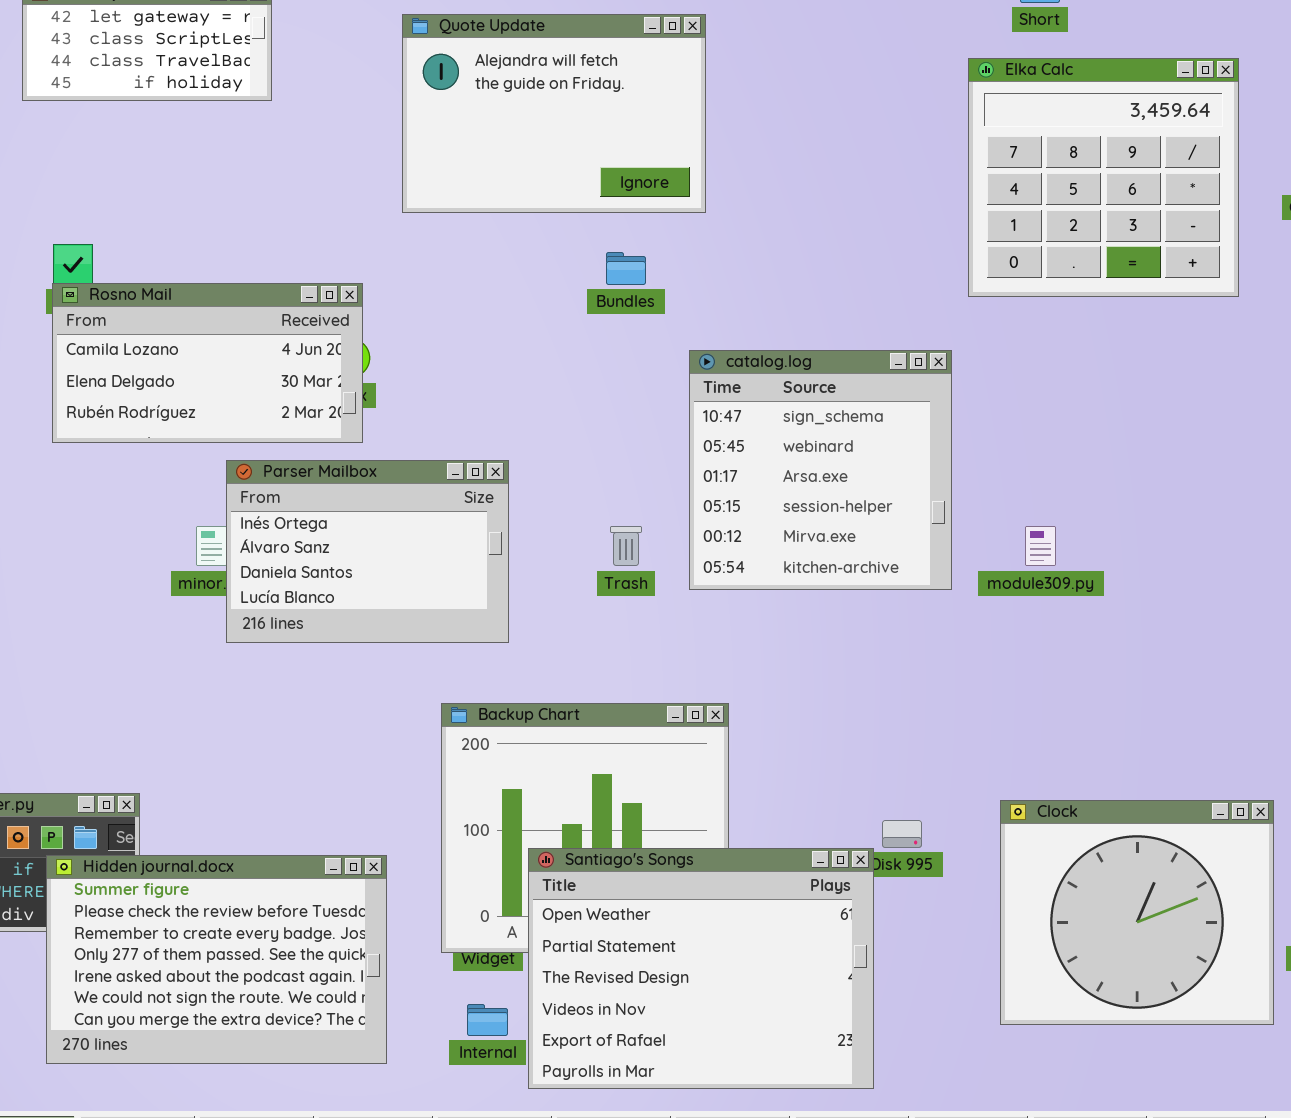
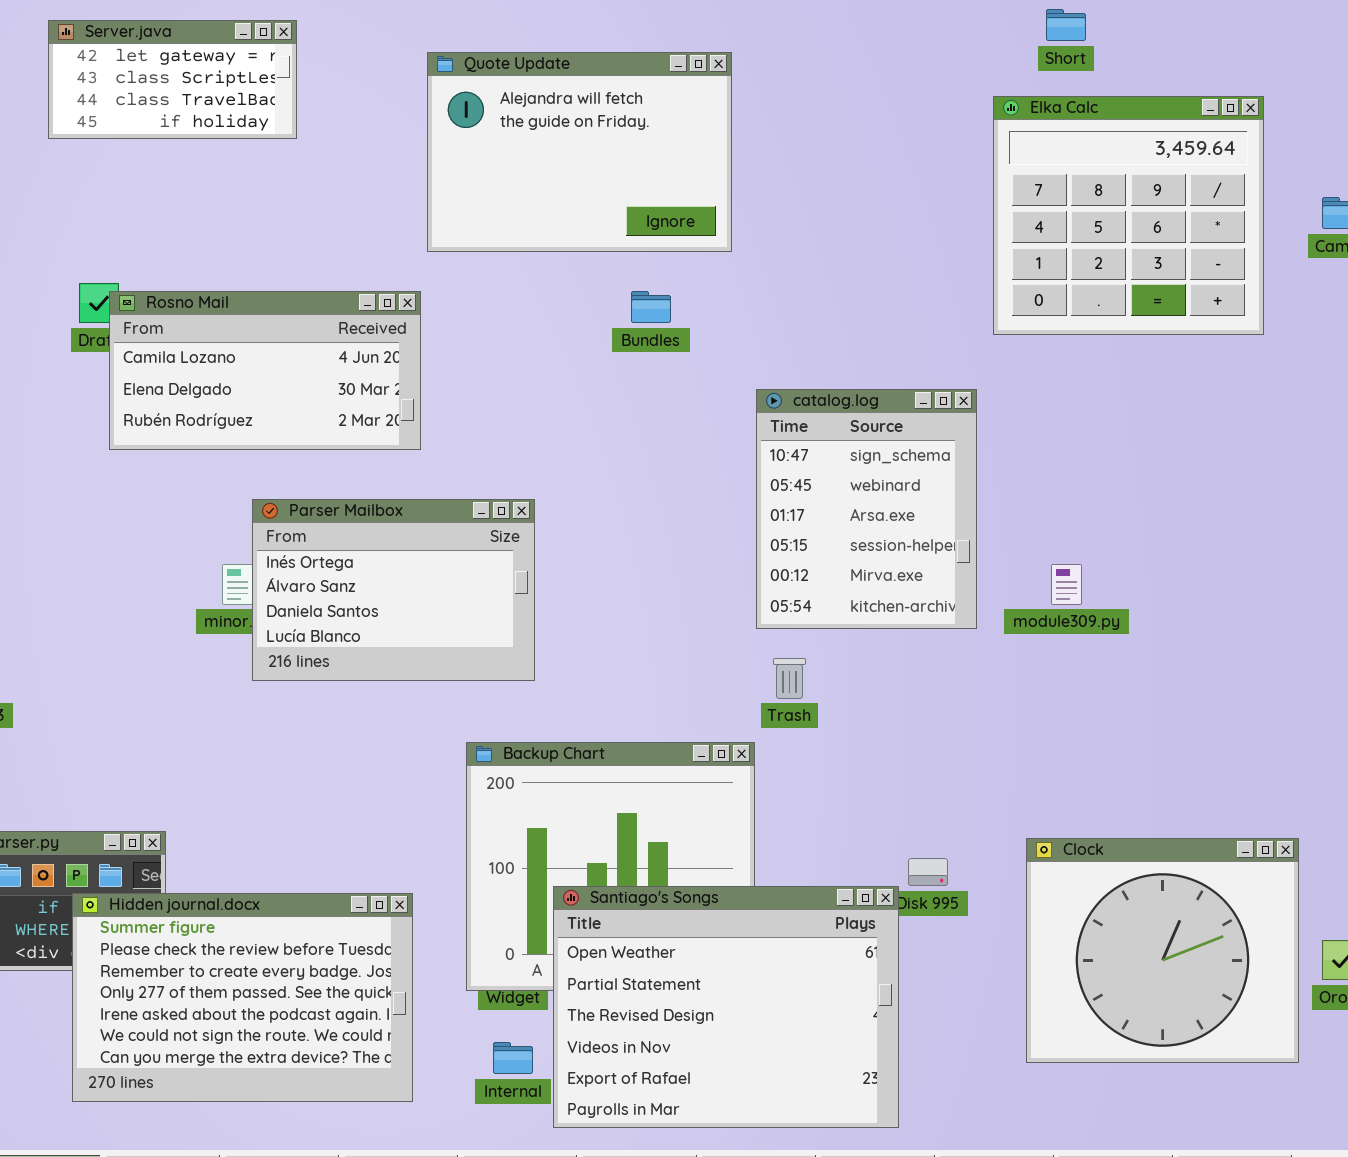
Rosno Mail: [52,283,363,443] -> [109,291,421,450], moved
catalog.log: [689,350,952,590] -> [756,389,977,629], resized
Trash: [610,526,642,566] -> [773,658,806,699], moved

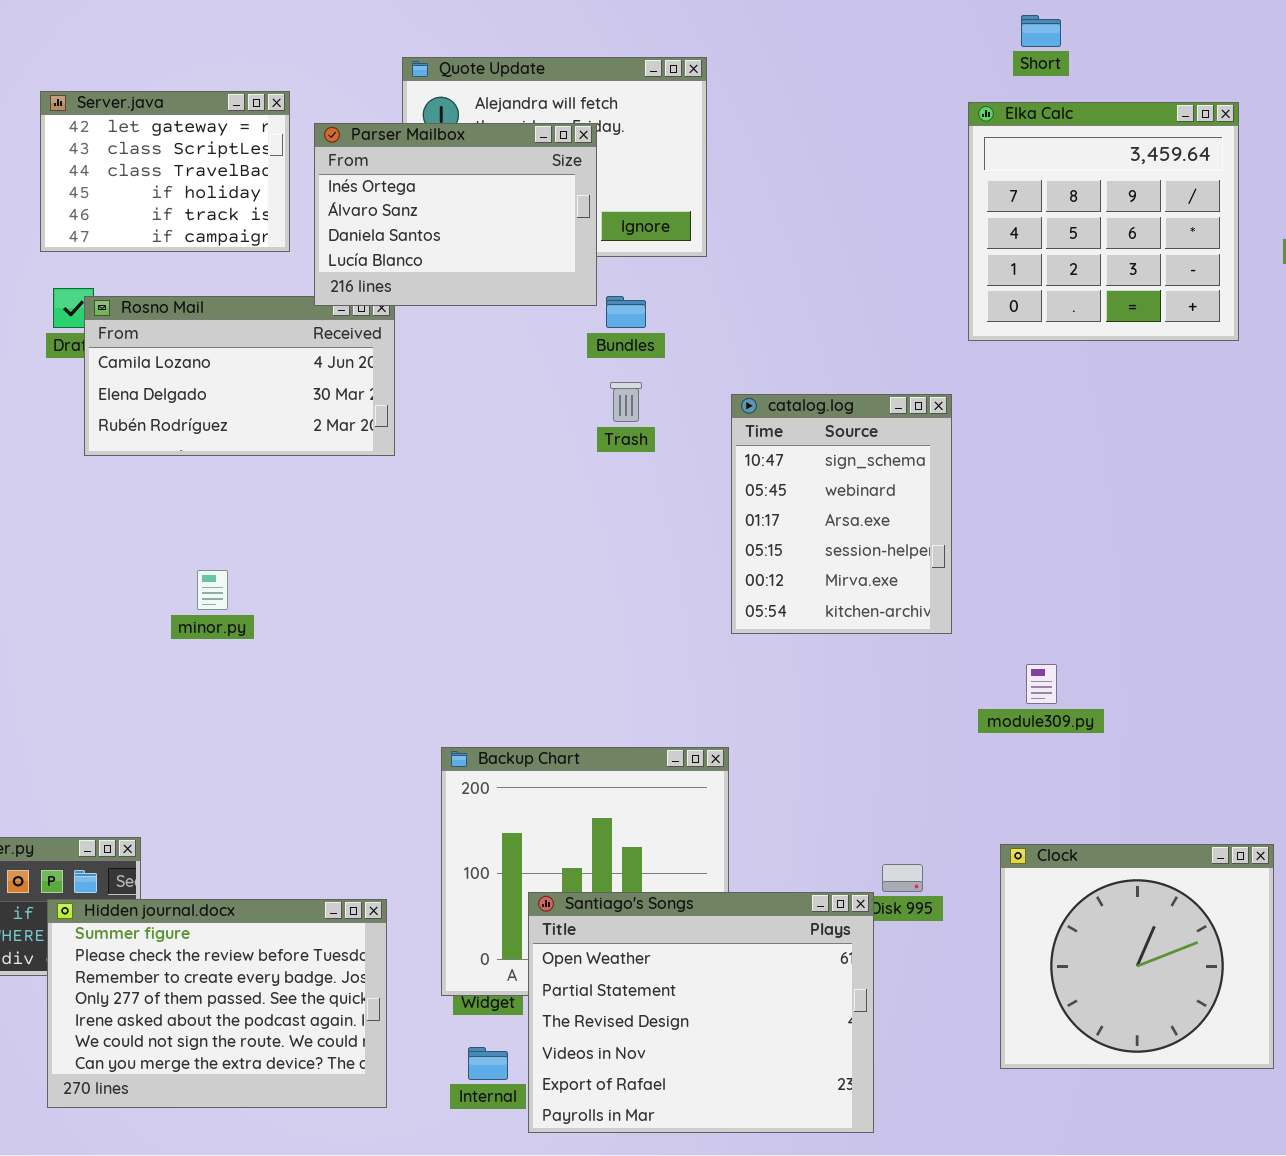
Server.java: [48,20,297,139] -> [40,91,290,252], moved, resized
Parser Mailbox: [252,499,535,681] -> [314,123,597,306], moved
module309.py: [1051,564,1082,605] -> [1026,664,1057,704], moved
Trash: [773,658,806,699] -> [610,382,642,422], moved

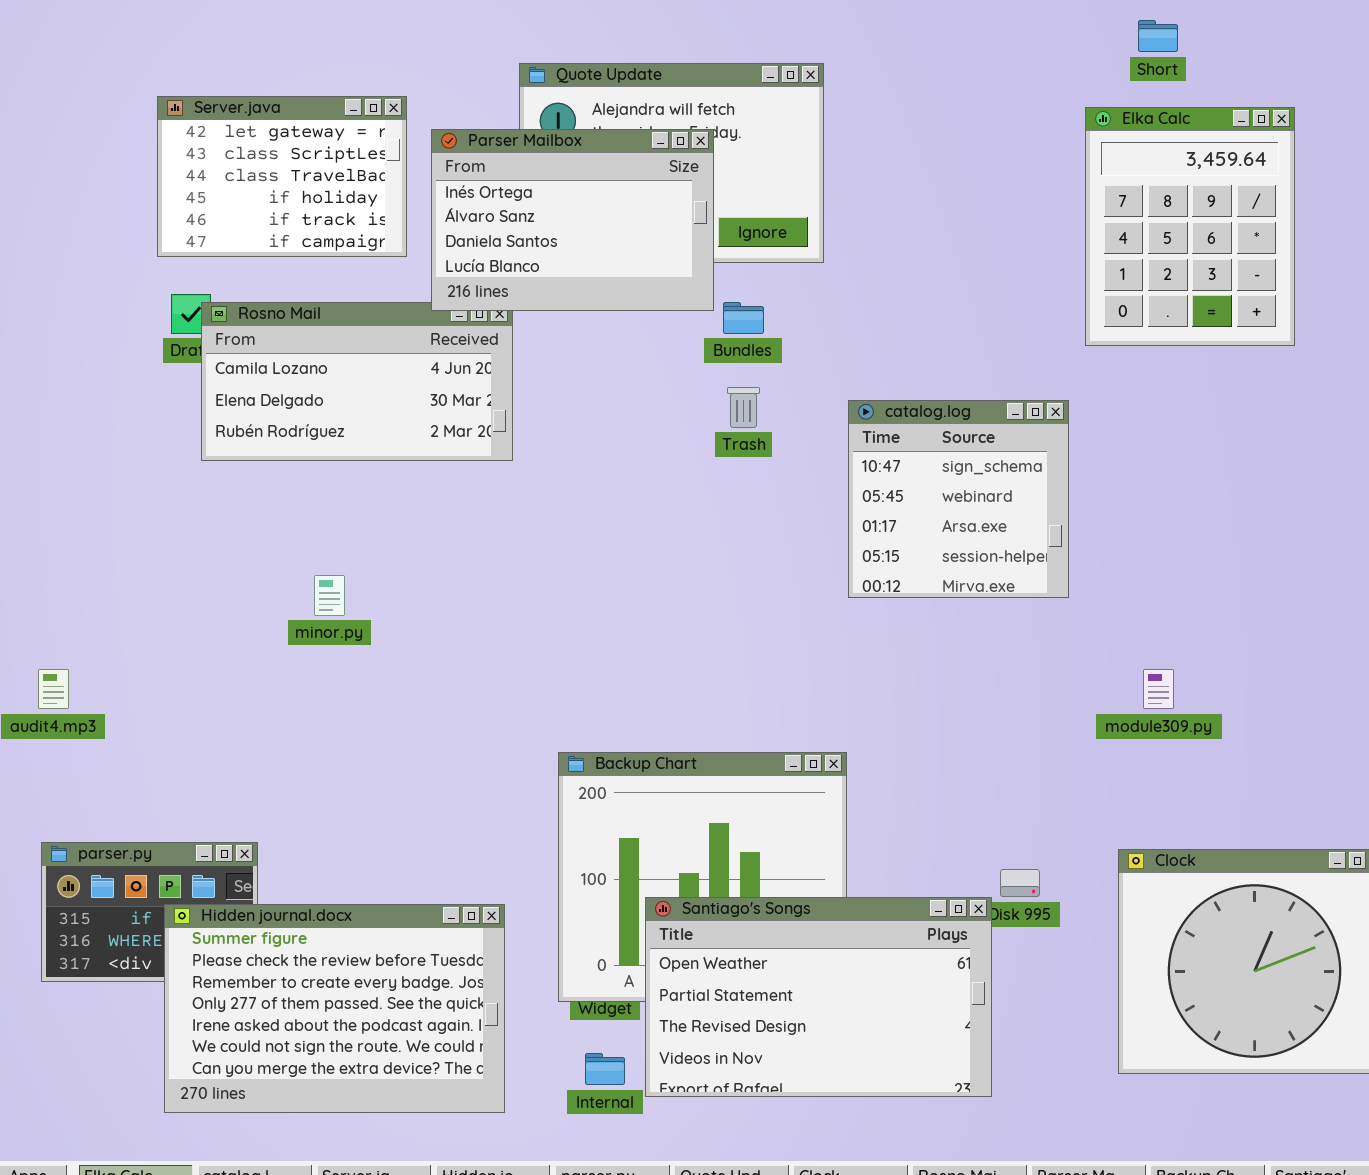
Elka Calc: [968,102,1239,341] -> [1085,107,1295,346], resized
catalog.log: [731,394,952,634] -> [848,400,1069,598], resized
Santiago's Songs: [528,892,874,1133] -> [645,897,992,1097], resized

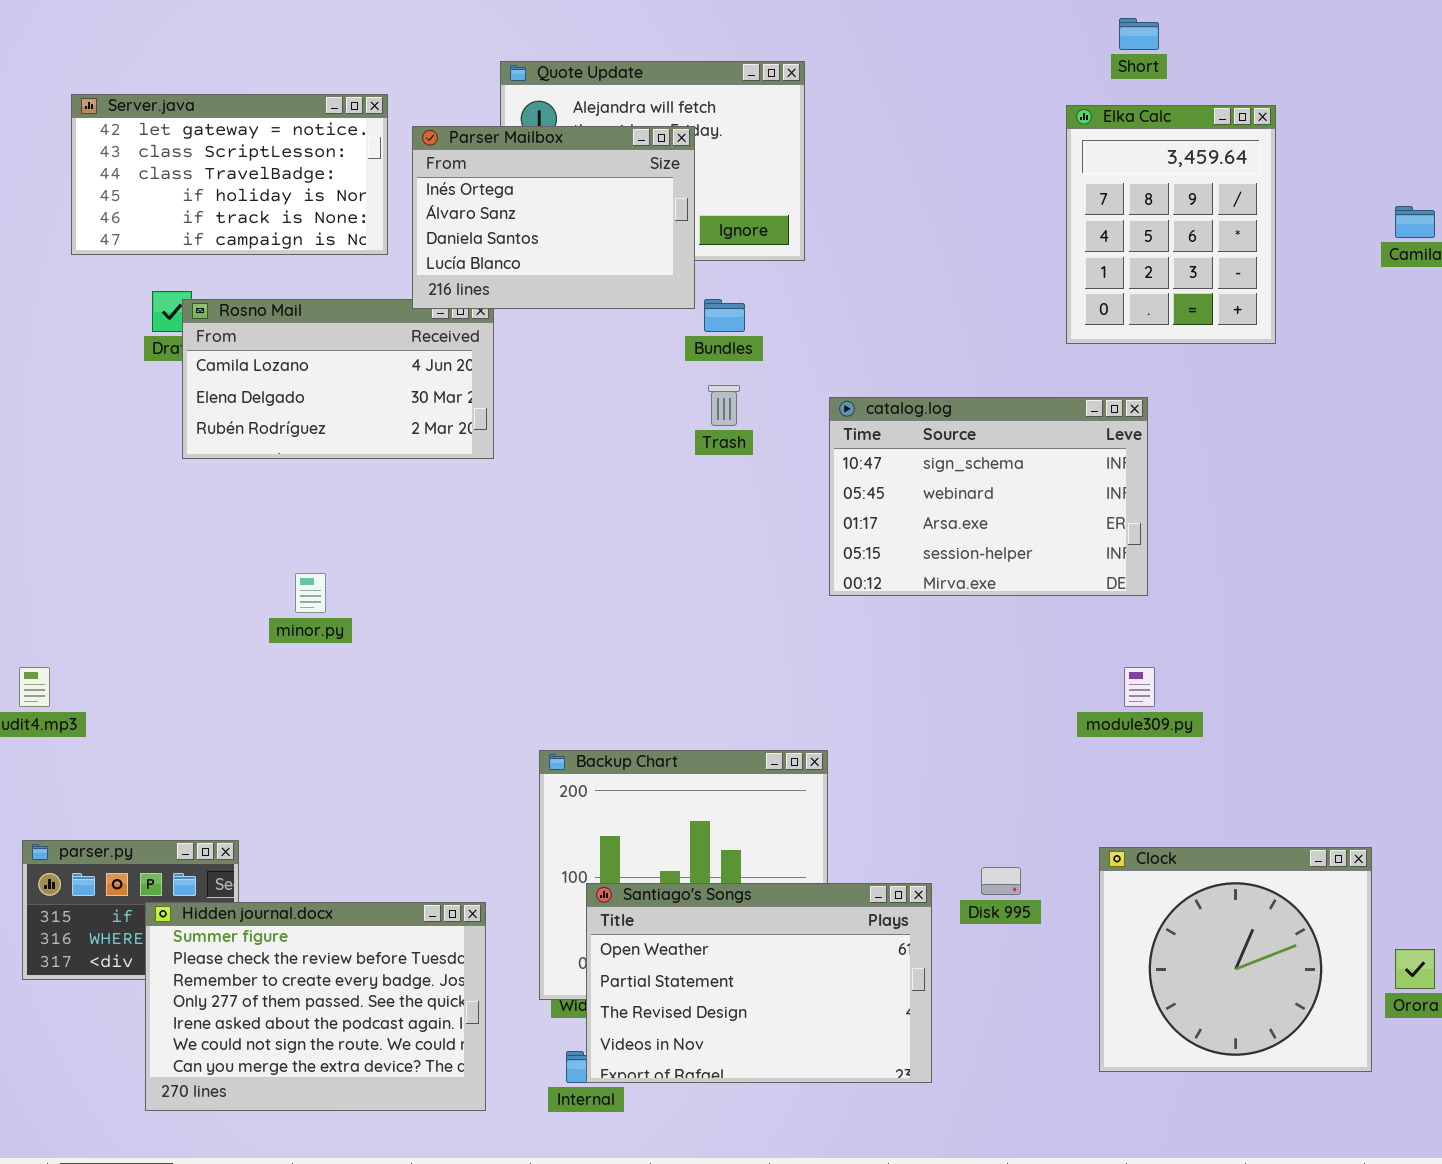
Server.java: [157,96,407,257] -> [71,94,388,255], resized
catalog.log: [848,400,1069,598] -> [829,397,1148,596], resized
Santiago's Songs: [645,897,992,1097] -> [586,883,932,1083], moved

